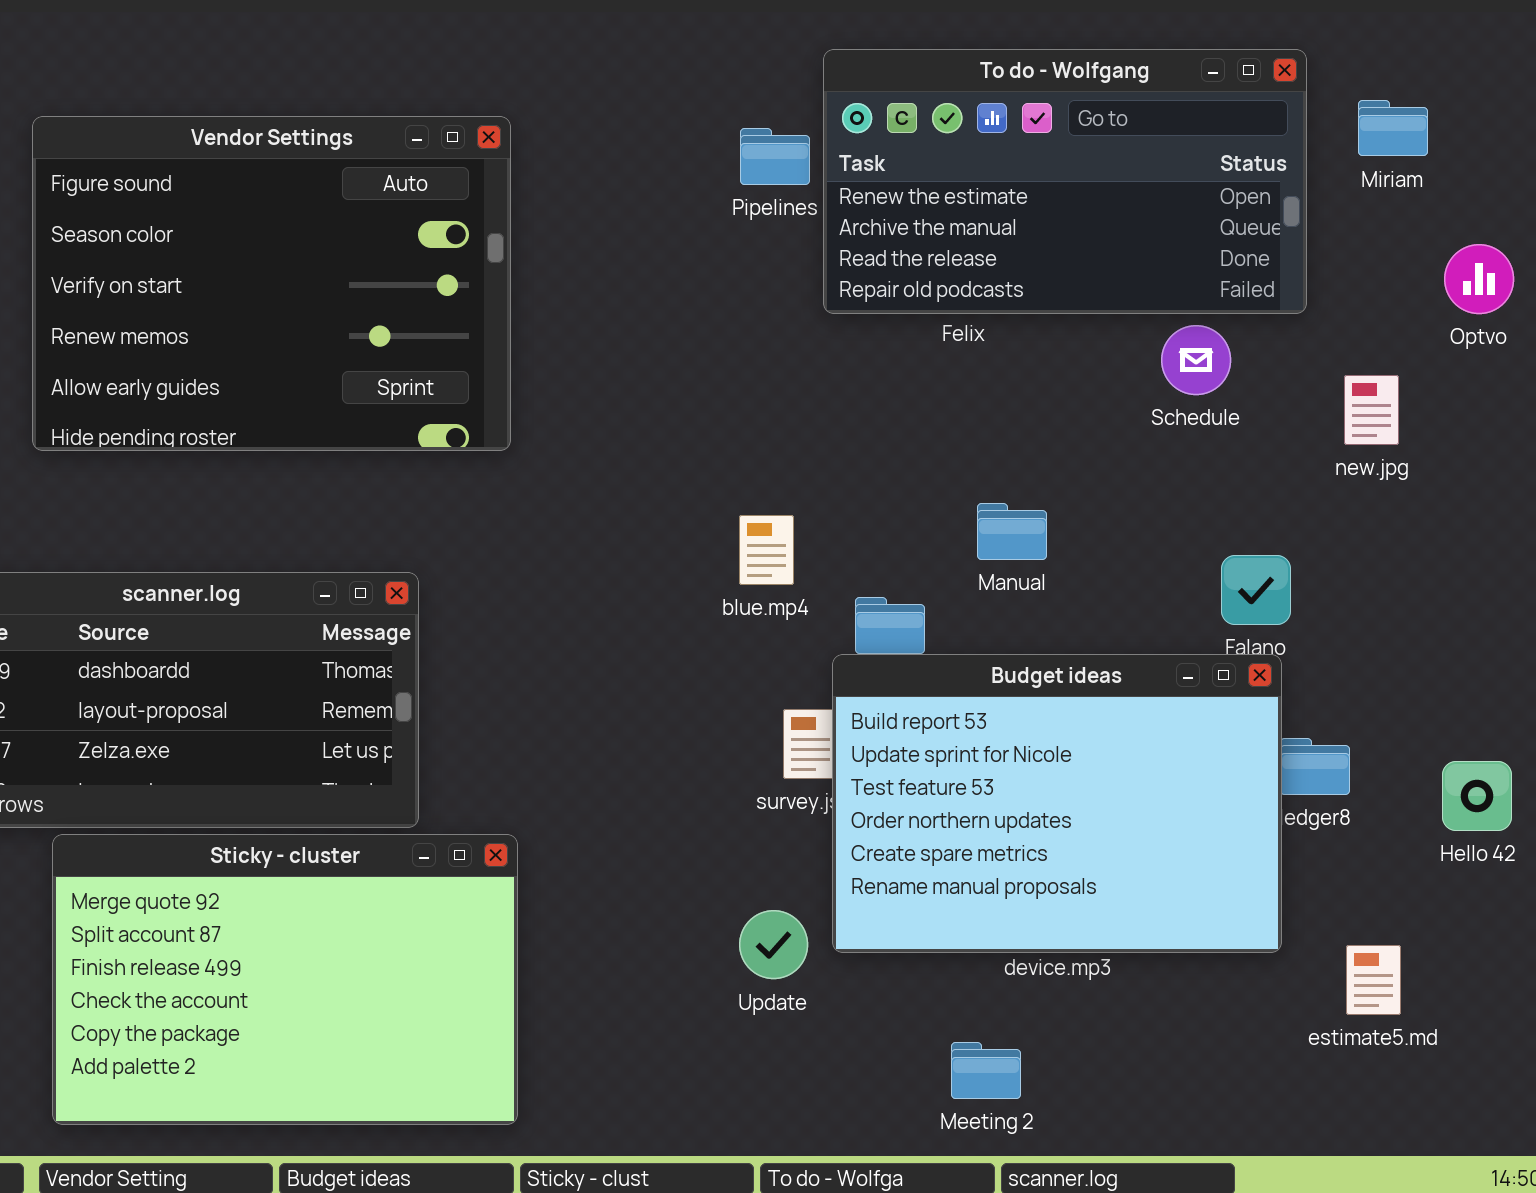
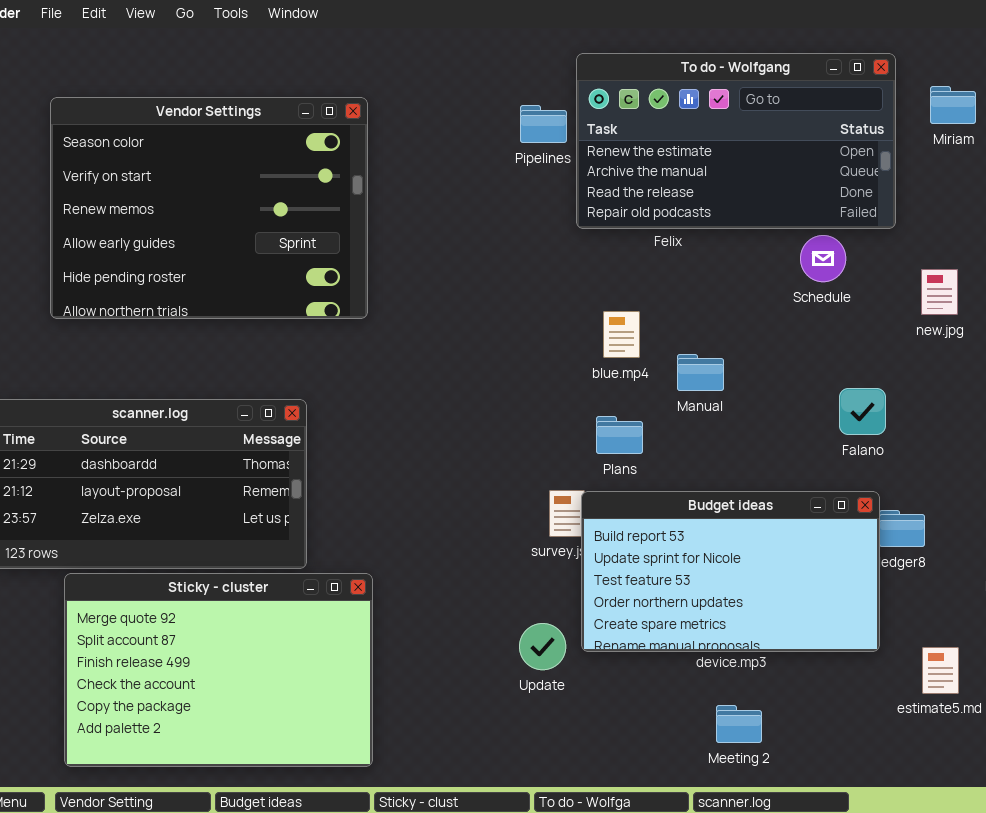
Vendor Settings: [32,116,511,451] -> [50,97,368,319], scrolled down 1 row
blue.mp4: [739,515,794,585] -> [603,311,640,358], moved
Budget ideas: [832,654,1282,953] -> [581,491,880,652], resized
Meeting 2: [951,1042,1021,1099] -> [716,705,762,743], moved

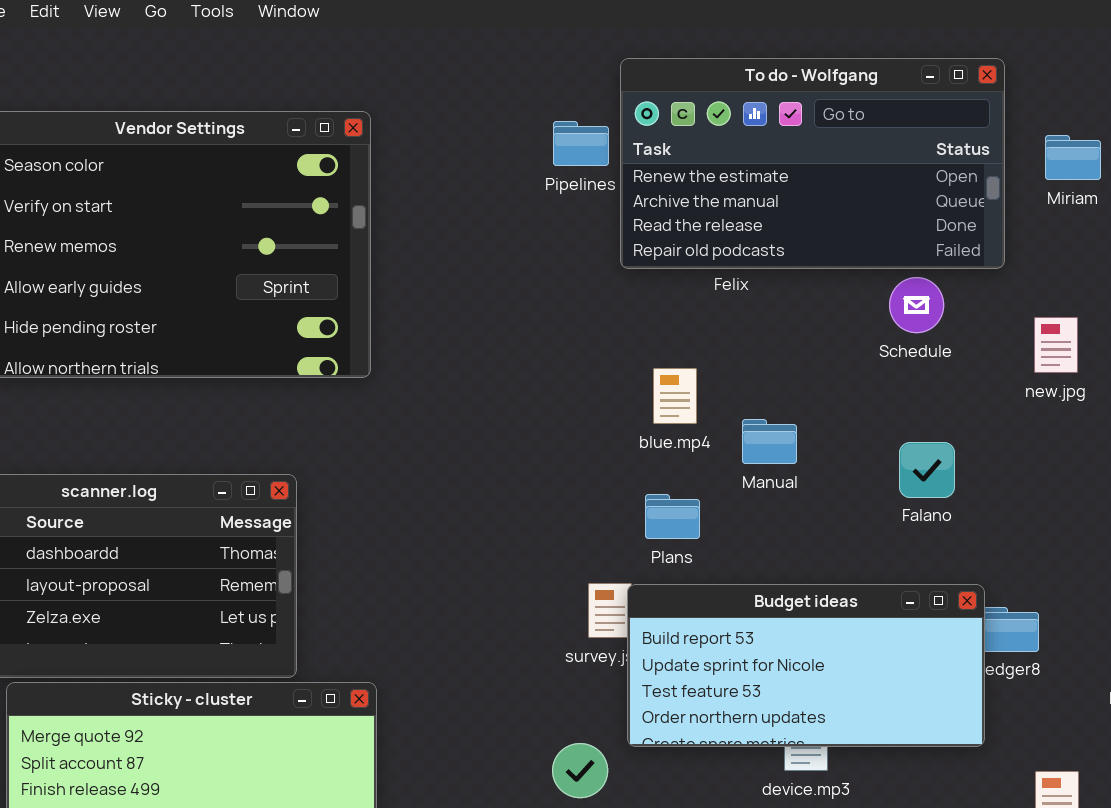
Miriam: [930,86,976,124] -> [1045,135,1101,180], moved
Falano: [839,388,886,435] -> [899,442,955,498], moved
Budget ideas: [581,491,880,652] -> [627,584,985,747], resized

